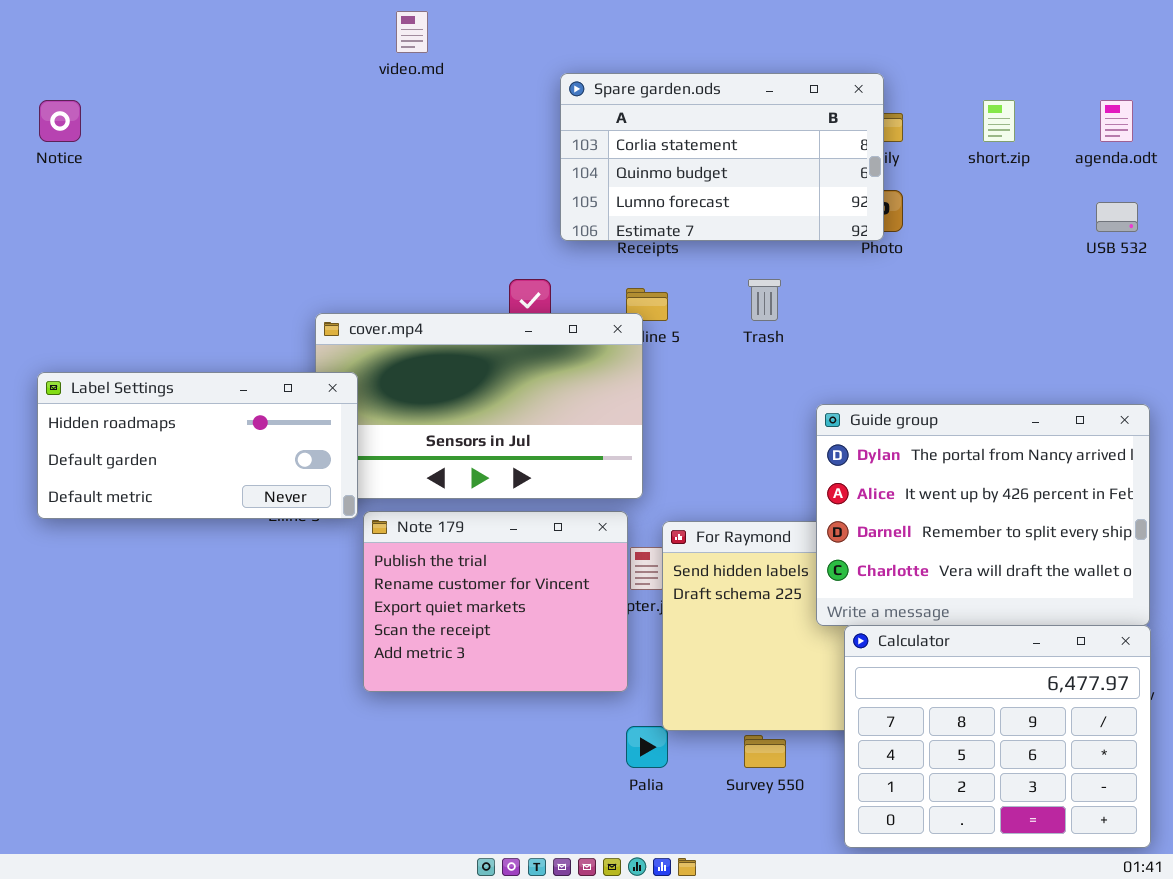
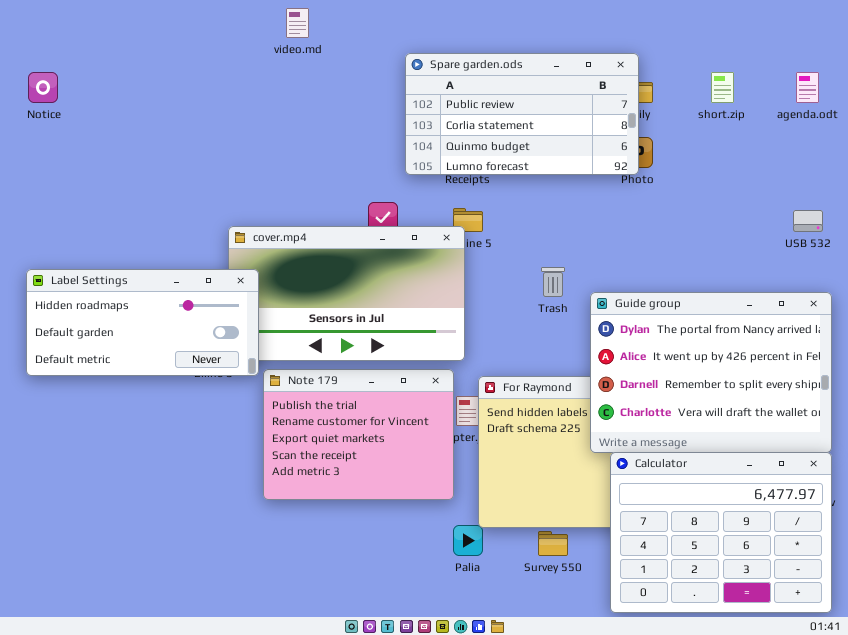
Spare garden.ods: [560,73,884,241] -> [405,53,639,175], scrolled up 1 row
USB 532: [1096,202,1138,232] -> [793,210,823,232], moved
Trash: [748,279,781,321] -> [541,267,565,297], moved

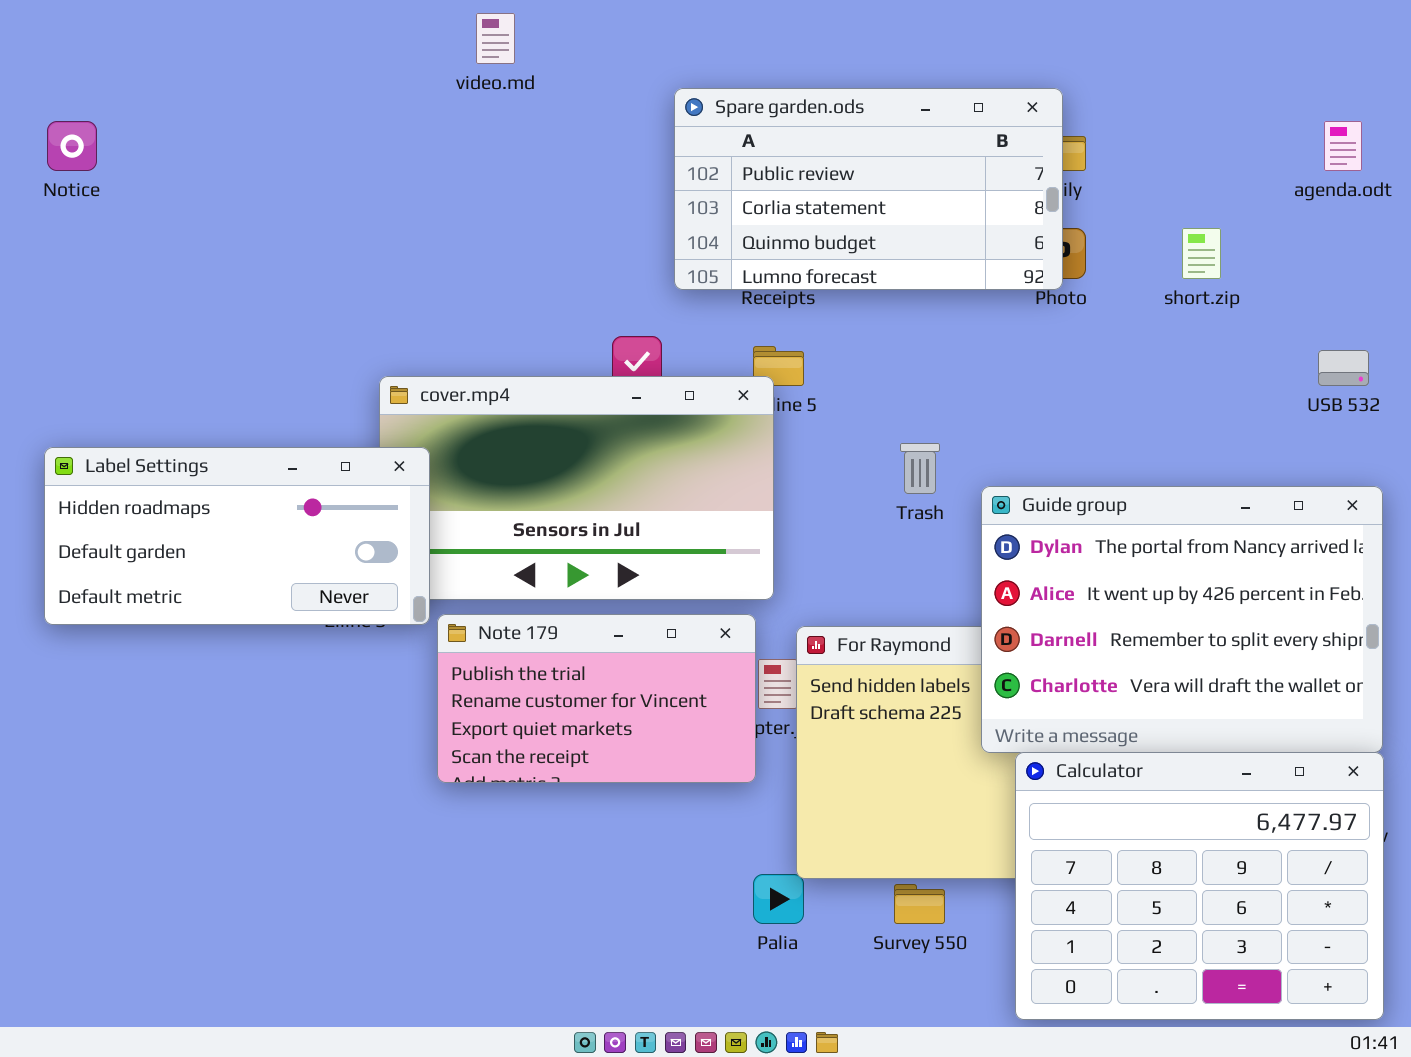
short.zip: [711,72,734,103] -> [1182,228,1221,279], moved
Note 179: [263,369,454,500] -> [437,614,756,783], resized

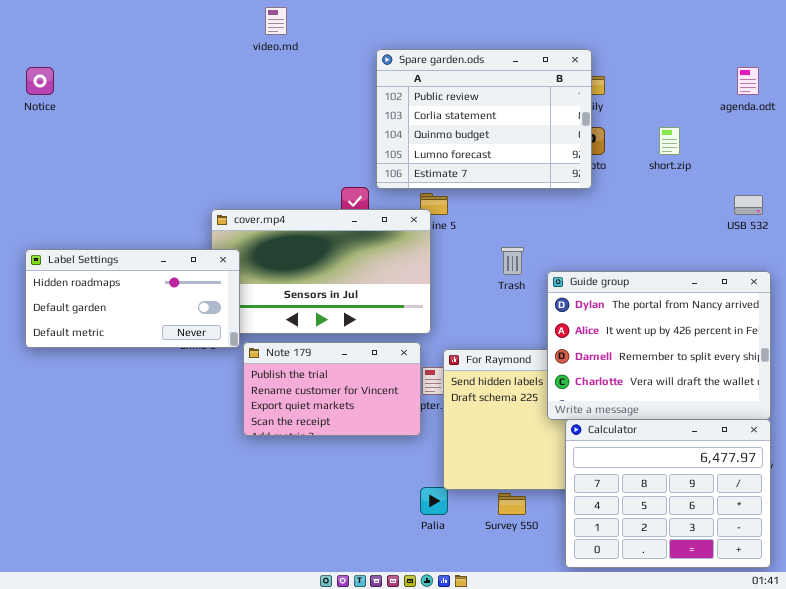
Spare garden.ods: [674,88,1063,290] -> [376,49,592,189], resized

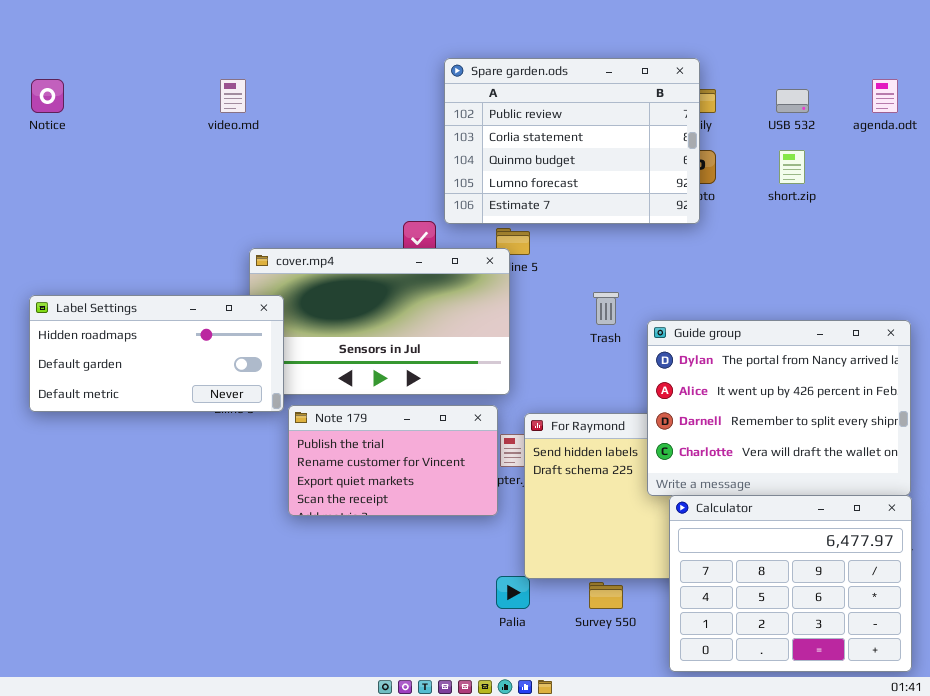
video.md: [265,7,287,35] -> [220,79,246,113], moved
USB 532: [734,195,763,215] -> [776,89,809,113], moved

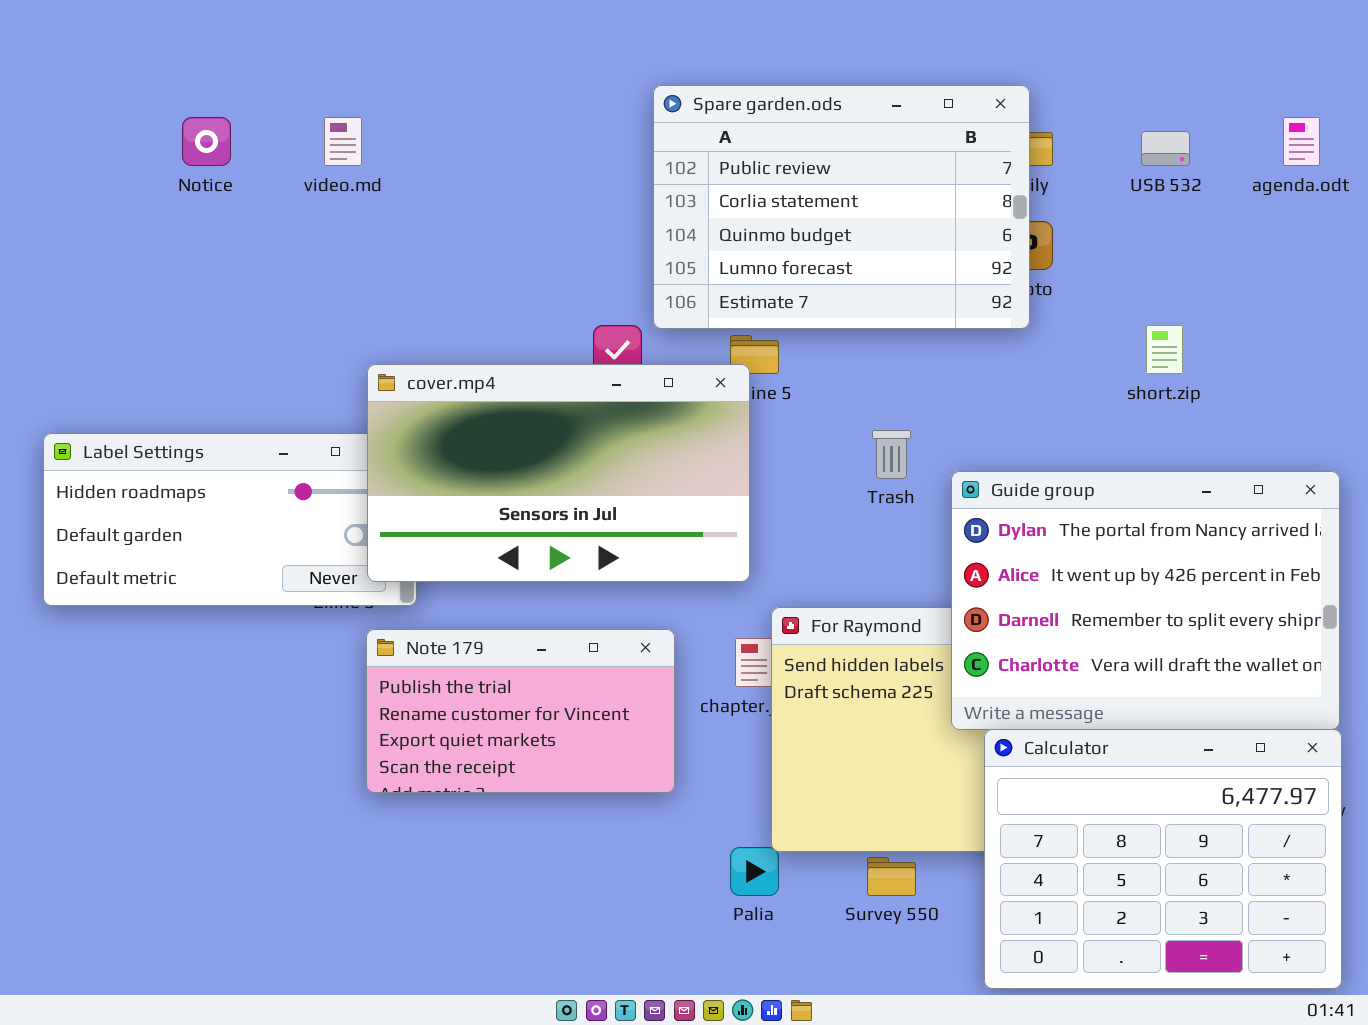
Notice: [31,79,64,113] -> [182,117,231,166], moved
short.zip: [779,150,805,184] -> [1146,325,1183,374], moved
cover.mp4: [249,248,510,395] -> [367,364,750,582], raised
Note 179: [288,405,498,516] -> [366,629,675,793], moved

